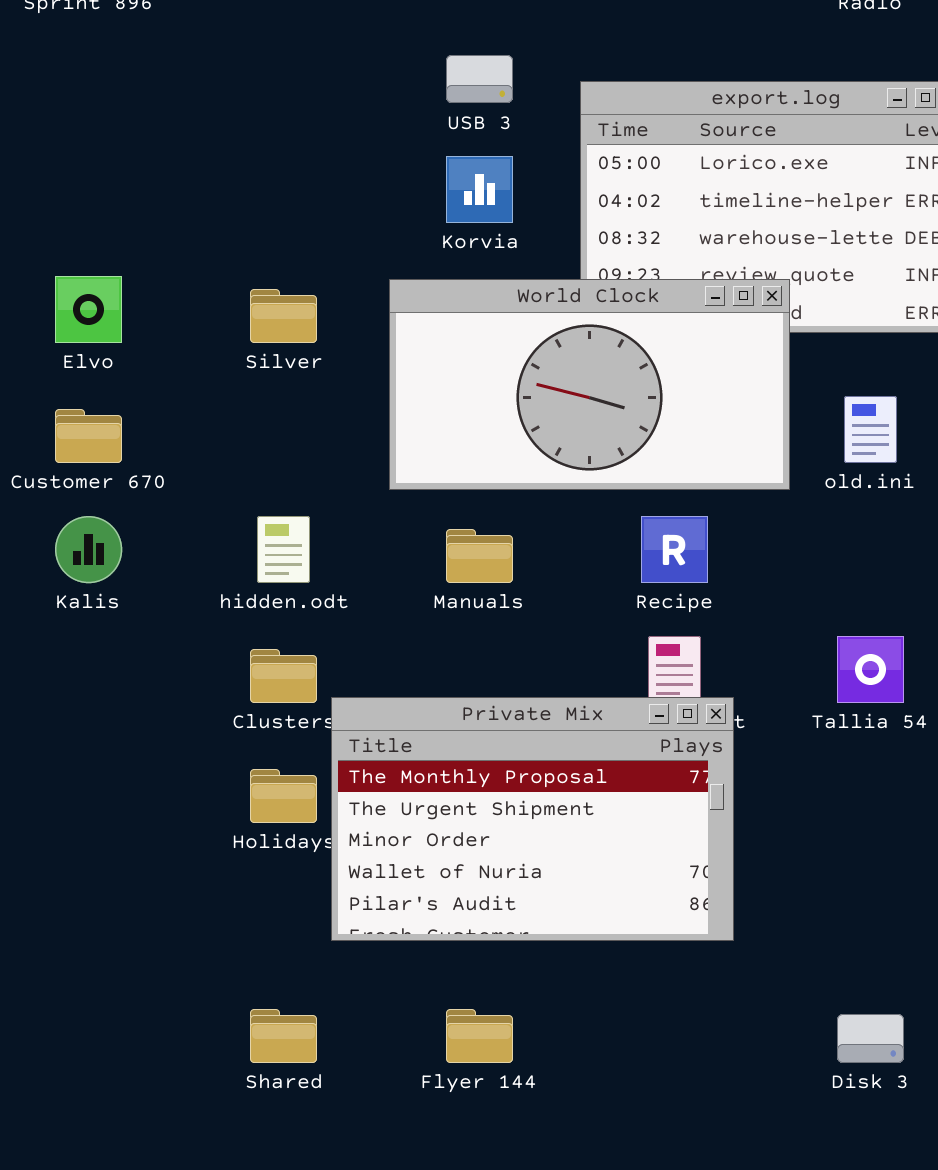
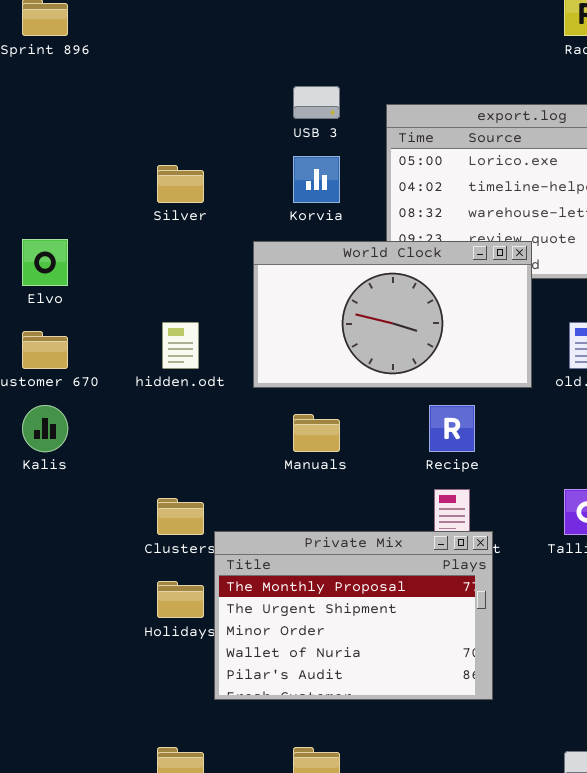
Silver: [250,289,317,343] -> [157,165,204,203], moved
hidden.odt: [257,516,310,583] -> [162,322,199,369], moved

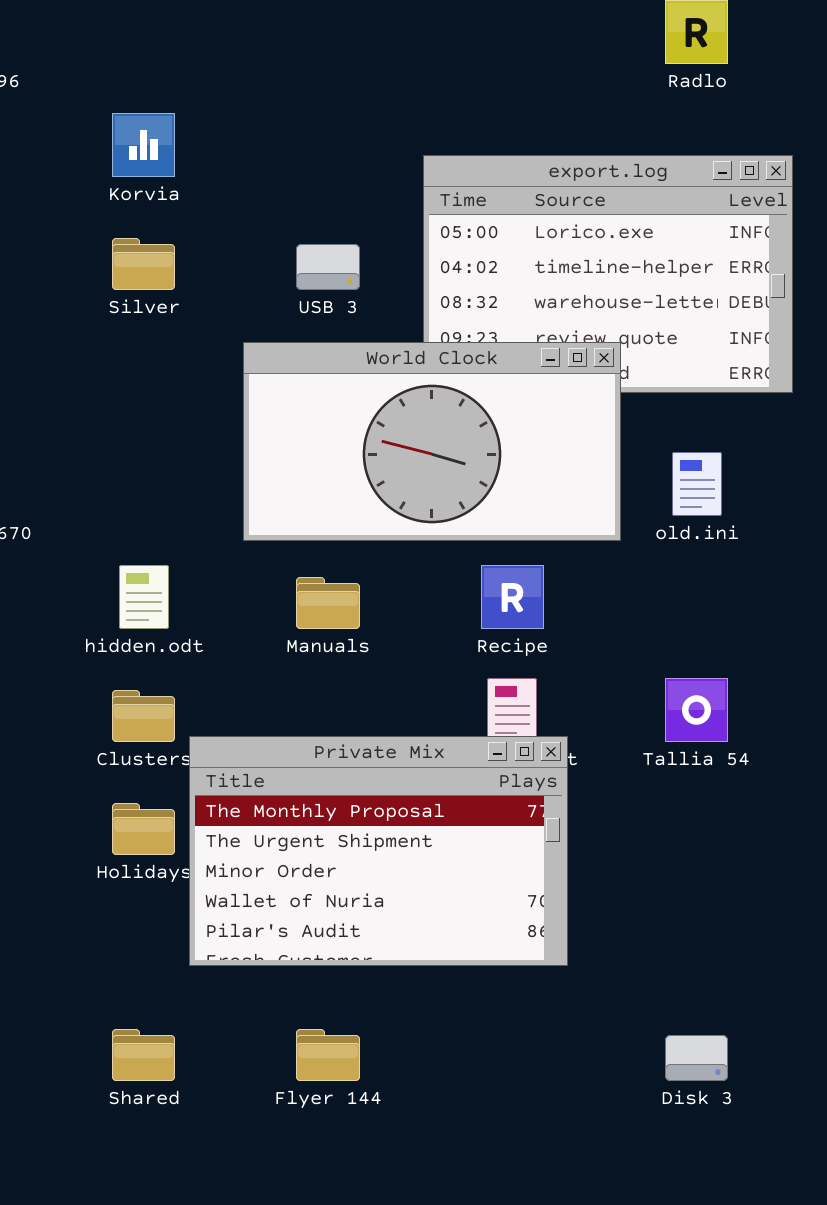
USB 3: [293,86,340,119] -> [296,244,360,290], moved
Korvia: [293,156,340,203] -> [112,113,175,177], moved
hidden.odt: [162,322,199,369] -> [119,565,169,629], moved

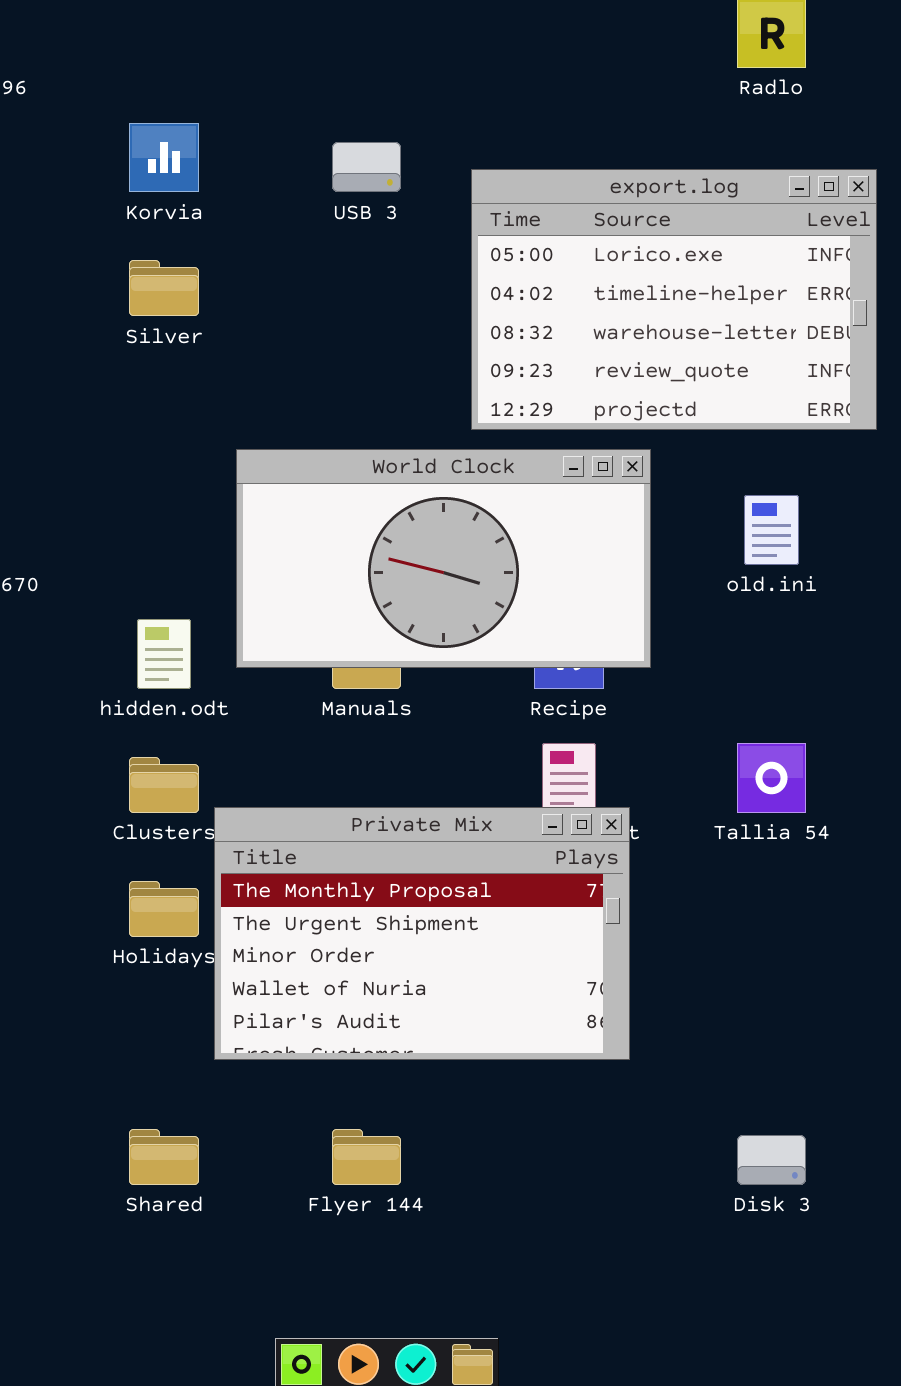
USB 3: [296,244,360,290] -> [332,142,401,192], moved
World Clock: [243,342,621,541] -> [236,449,651,668], moved

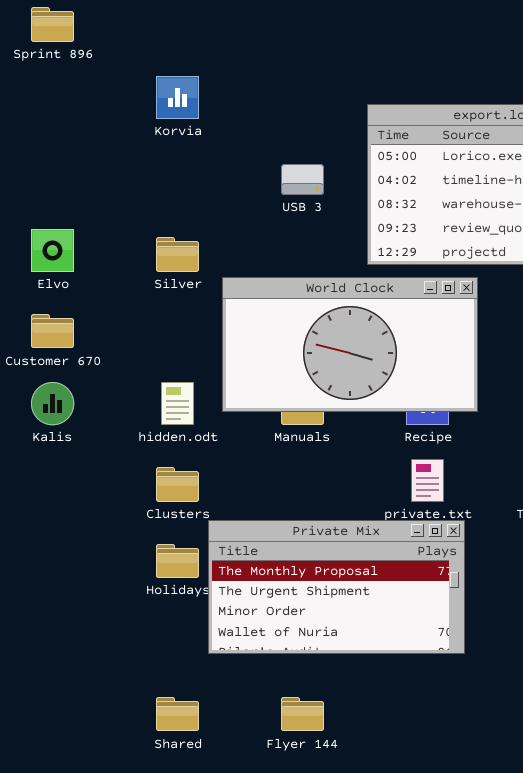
USB 3: [332,142,401,192] -> [281,164,324,195], moved
Silver: [129,260,199,316] -> [156,237,199,272], moved
Private Mix: [214,807,630,1060] -> [208,520,465,654], resized

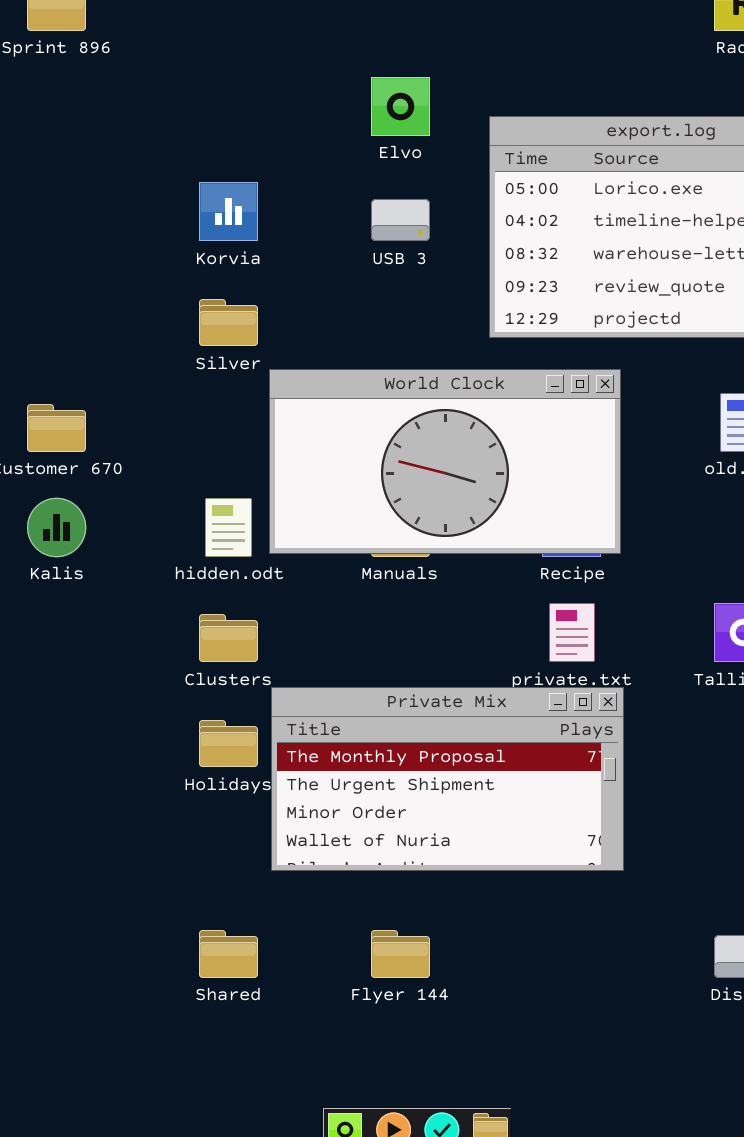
Korvia: [156,76,199,119] -> [199,182,258,241], moved
Elvo: [31,229,74,272] -> [371,77,430,136], moved
World Clock: [222,277,478,412] -> [269,369,621,554], moved

